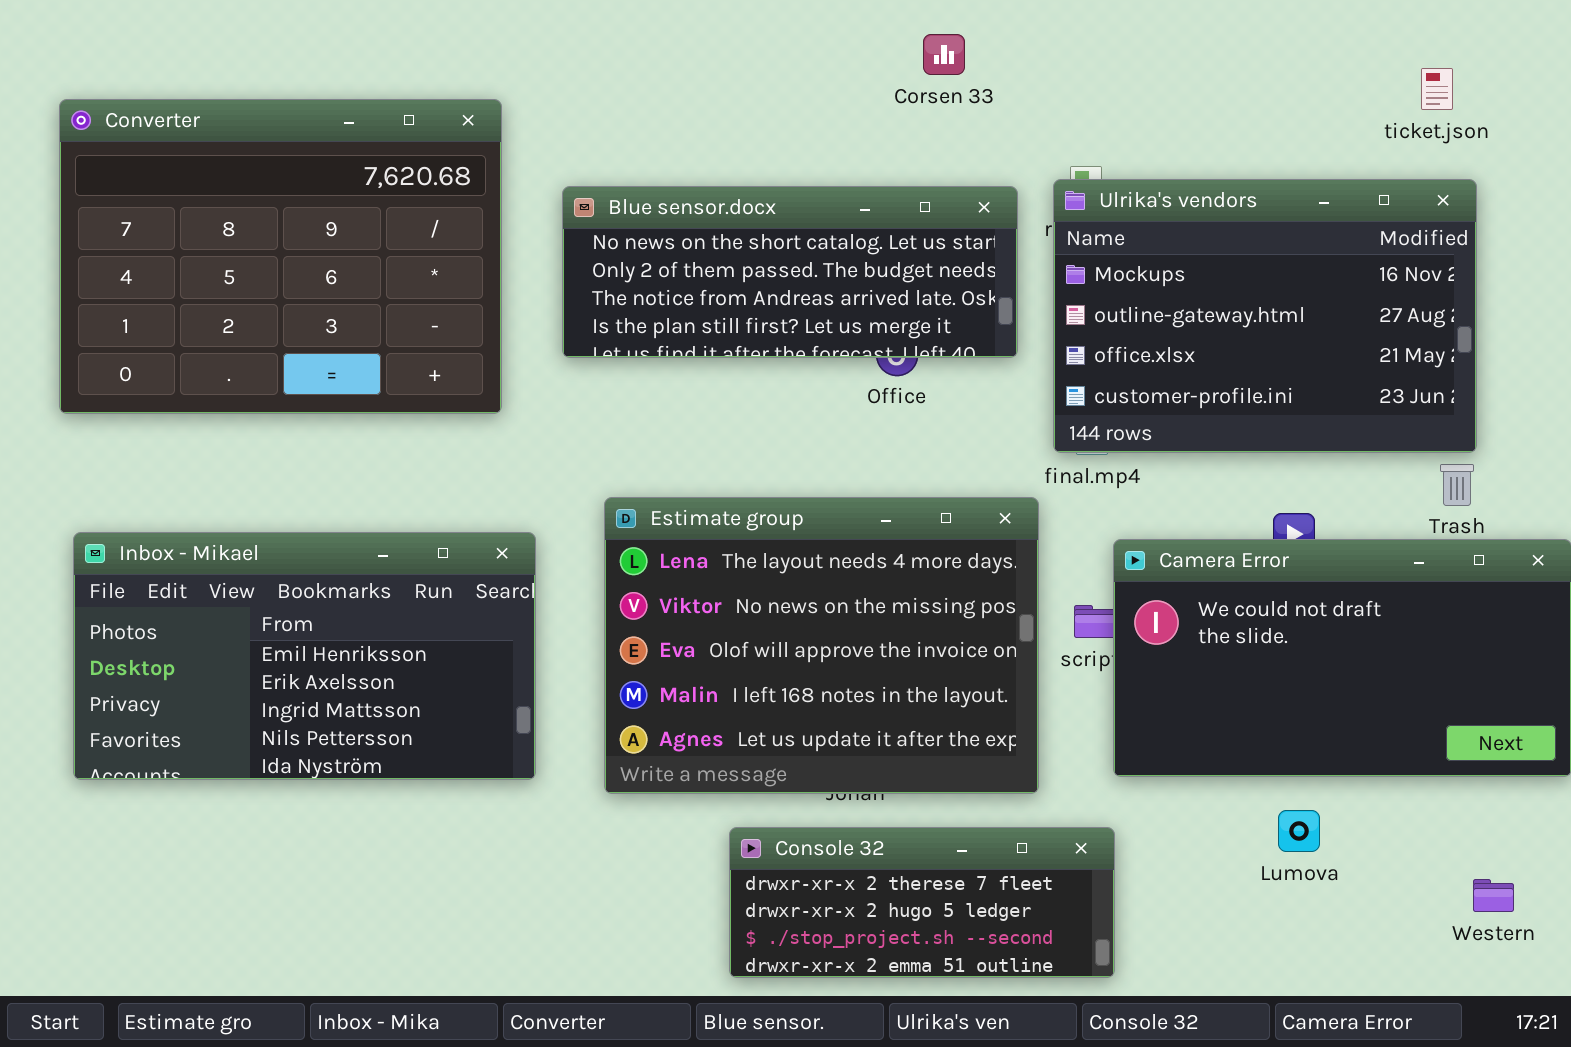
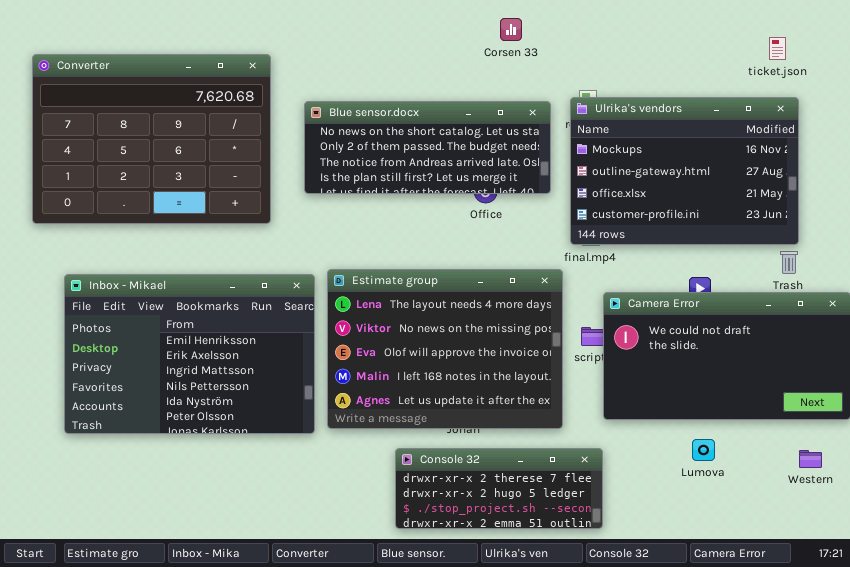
Inbox - Mikael: [73,532,536,780] -> [64,274,315,434], moved, resized
Western: [1473,879,1514,912] -> [799,450,822,468], moved

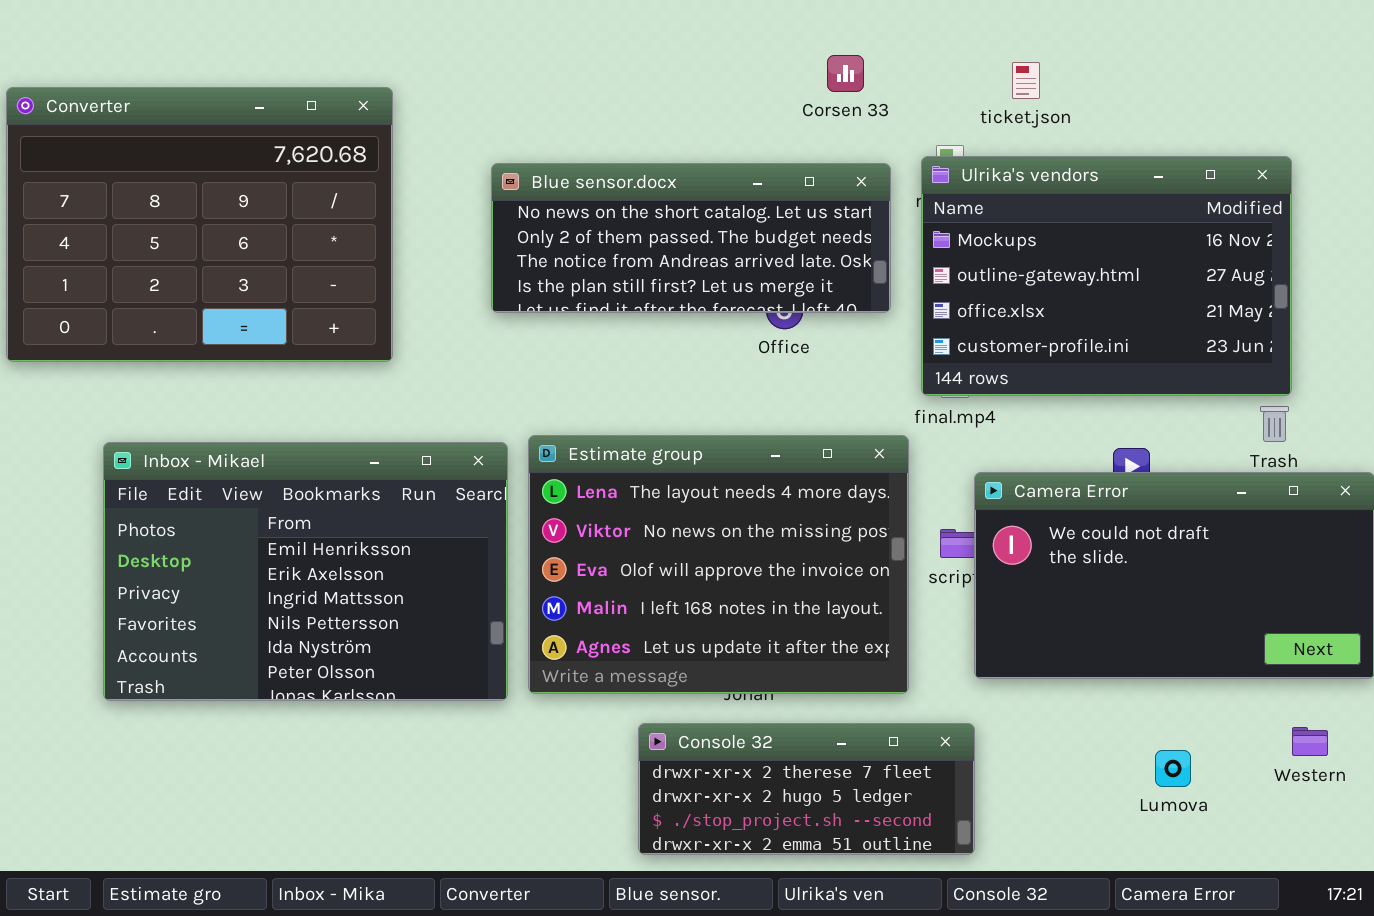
Corsen 33: [500,18,522,41] -> [827,55,864,92], moved
ticket.json: [769,37,786,60] -> [1012,62,1040,99], moved
Converter: [32,54,271,224] -> [6,87,393,362], moved
Lumova: [692,439,715,461] -> [1155,750,1191,787], moved

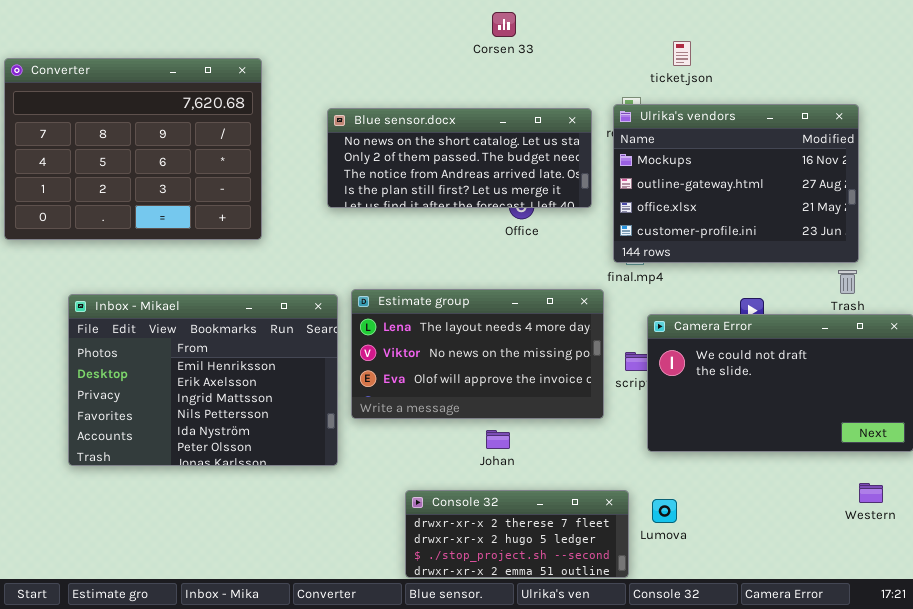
Corsen 33: [827,55,864,92] -> [492,12,516,37], moved
Estimate group: [528,435,909,694] -> [351,289,604,419], resized
Console 32: [638,723,975,855] -> [405,490,629,578], moved
Lumova: [1155,750,1191,787] -> [652,499,677,523], moved

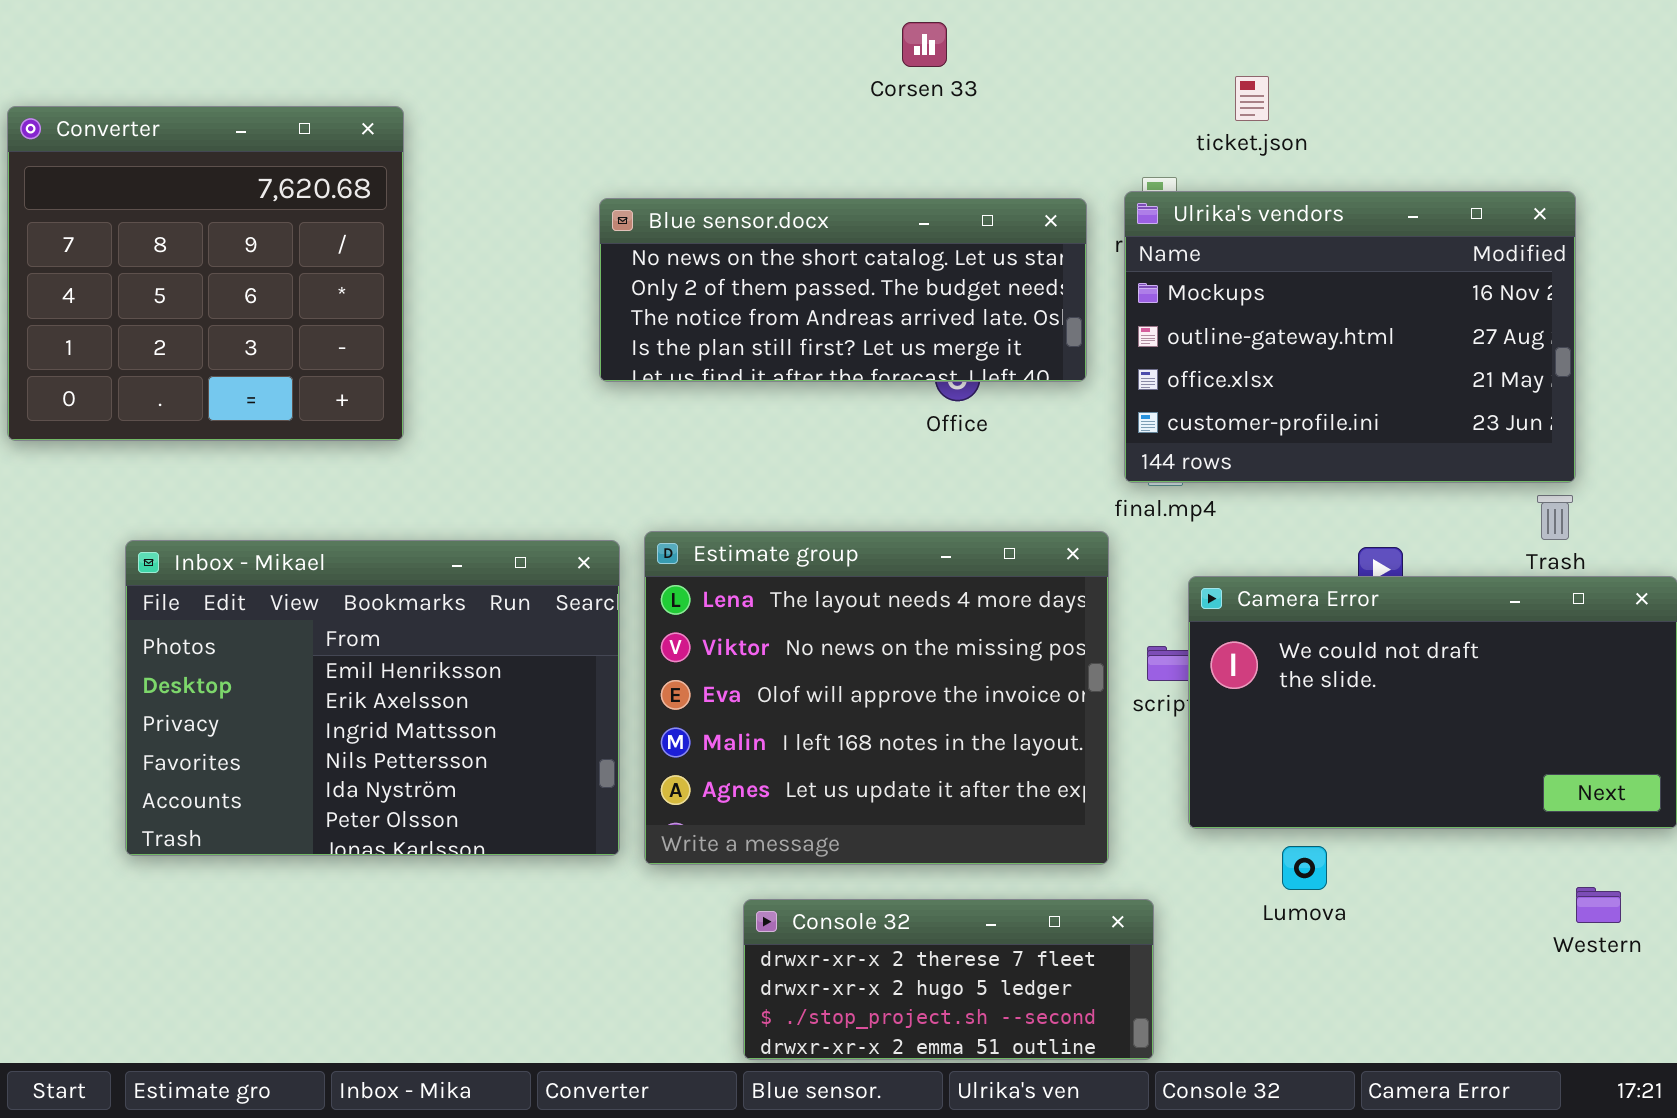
Converter: [4,58,262,240] -> [7,106,404,441], resized
Estimate group: [351,289,604,419] -> [644,531,1109,865], resized
Lumova: [652,499,677,523] -> [1282,846,1327,890], moved

